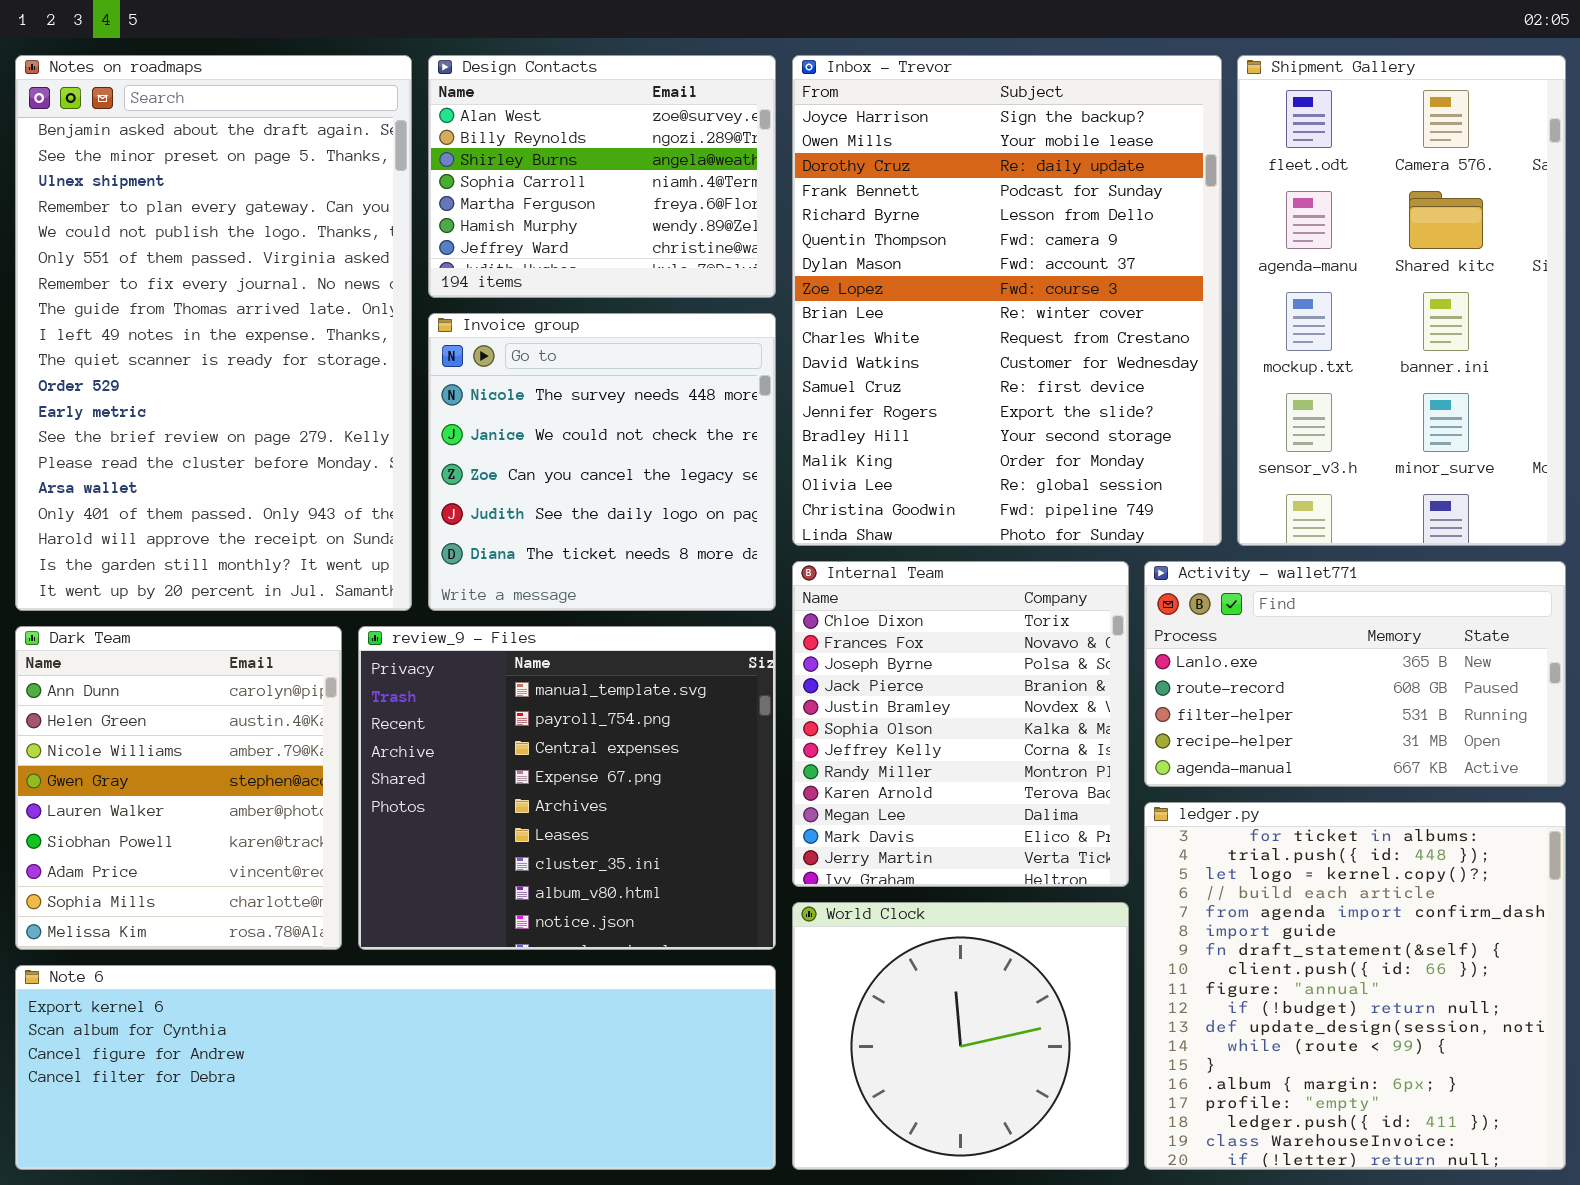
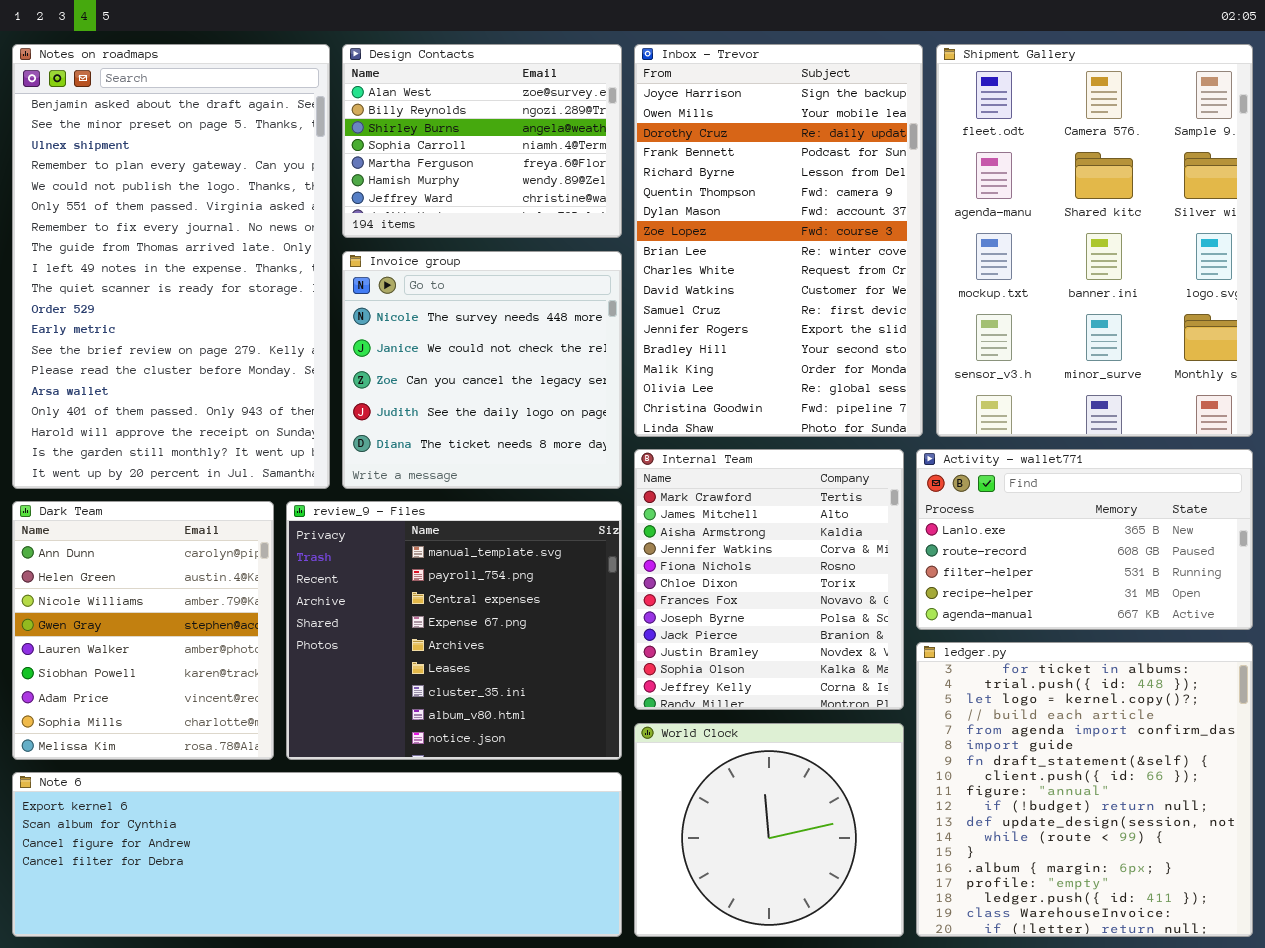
Inbox - Trevor: [792,55,1222,546] -> [634,44,923,437], resized
Shipment Gallery: [1237,55,1566,546] -> [936,44,1253,437], resized
Internal Team: [792,561,1129,887] -> [634,449,904,710], scrolled up 5 rows

